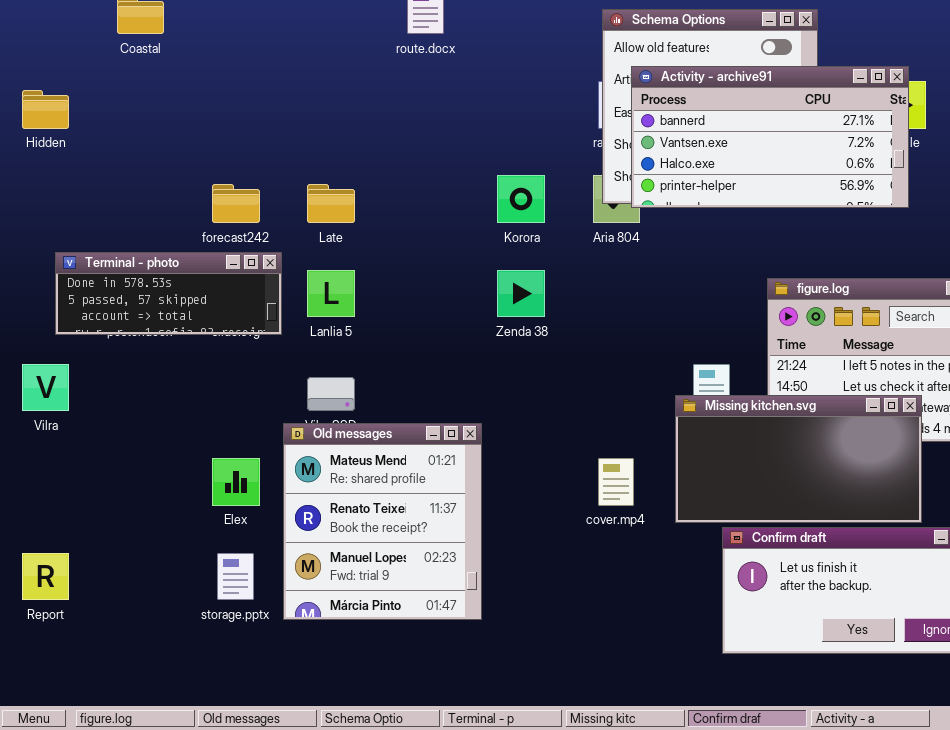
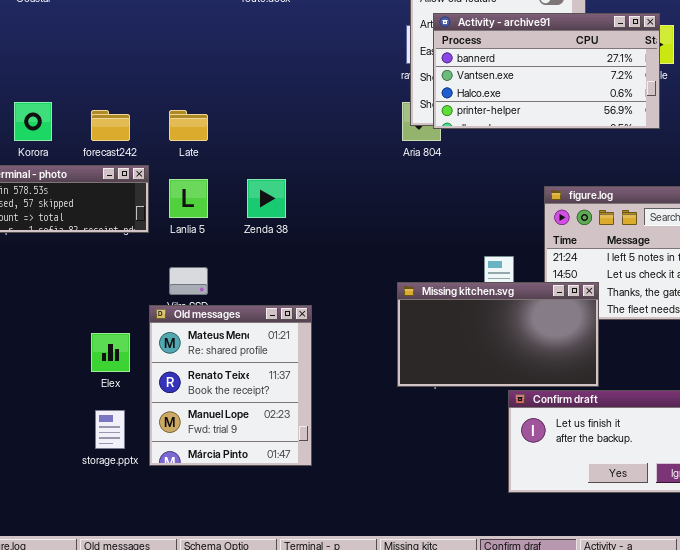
Korora: [497,175,545,223] -> [14,102,52,141], moved
Zenda 38: [497,270,545,317] -> [247,179,286,218], moved
Missing kitchen.svg: [675,395,922,523] -> [397,282,599,387], moved

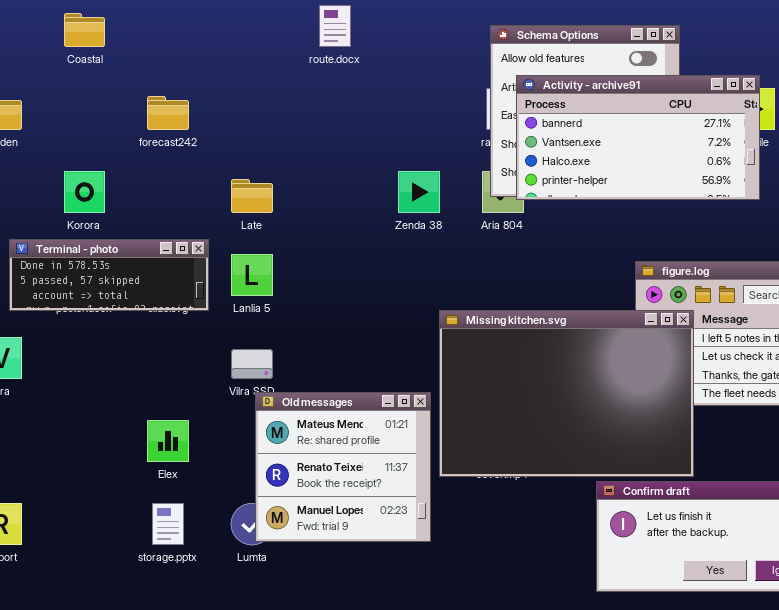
forecast242: [91,110,130,141] -> [147,96,189,130], moved
Zenda 38: [247,179,286,218] -> [398,171,440,213], moved
Missing kitchen.svg: [397,282,599,387] -> [439,310,694,477], resized
Old messages: [149,305,312,466] -> [255,392,431,542], moved, resized

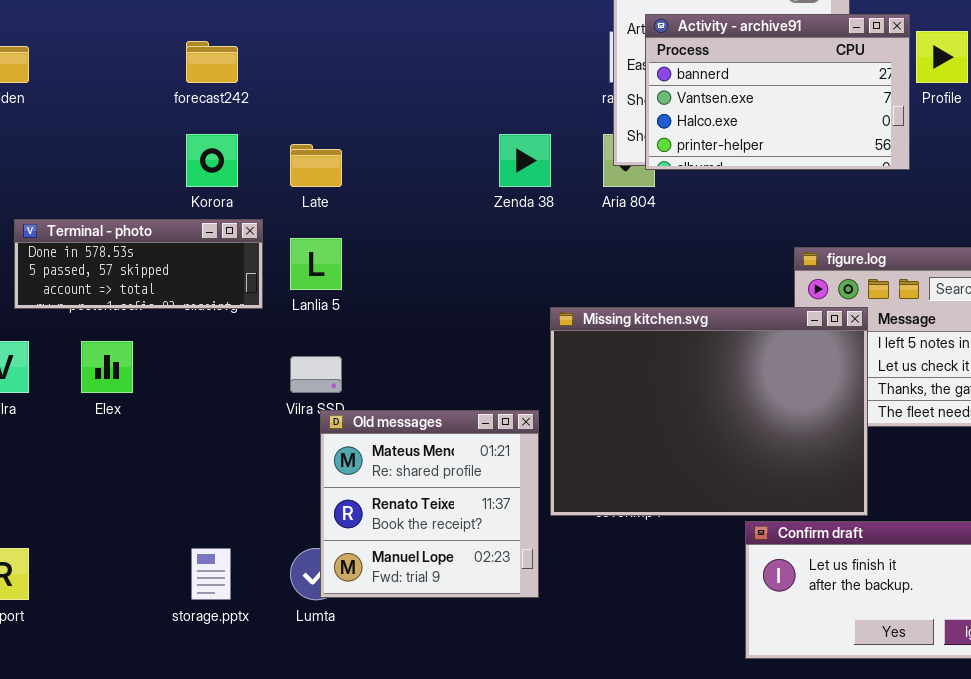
Activity - archive91: [516,75,760,200] -> [645,14,910,170], resized
Korora: [64,171,105,213] -> [186,134,238,187], moved
Elex: [147,420,189,462] -> [81,341,133,393], moved

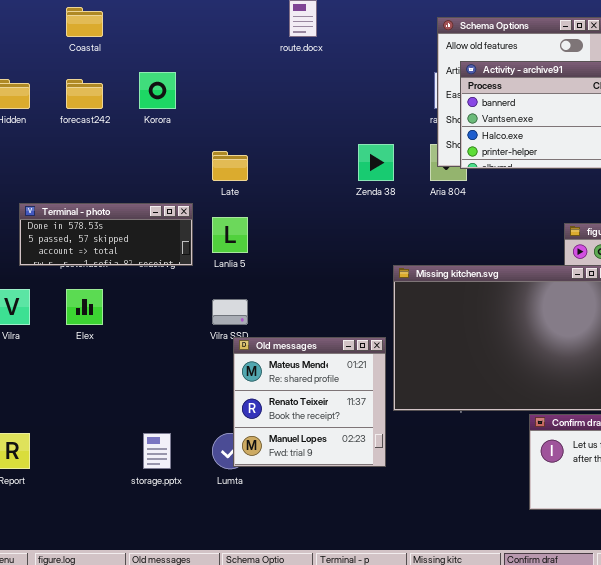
forecast242: [186,41,238,83] -> [66,79,103,109], moved
Korora: [186,134,238,187] -> [139,72,176,109], moved

